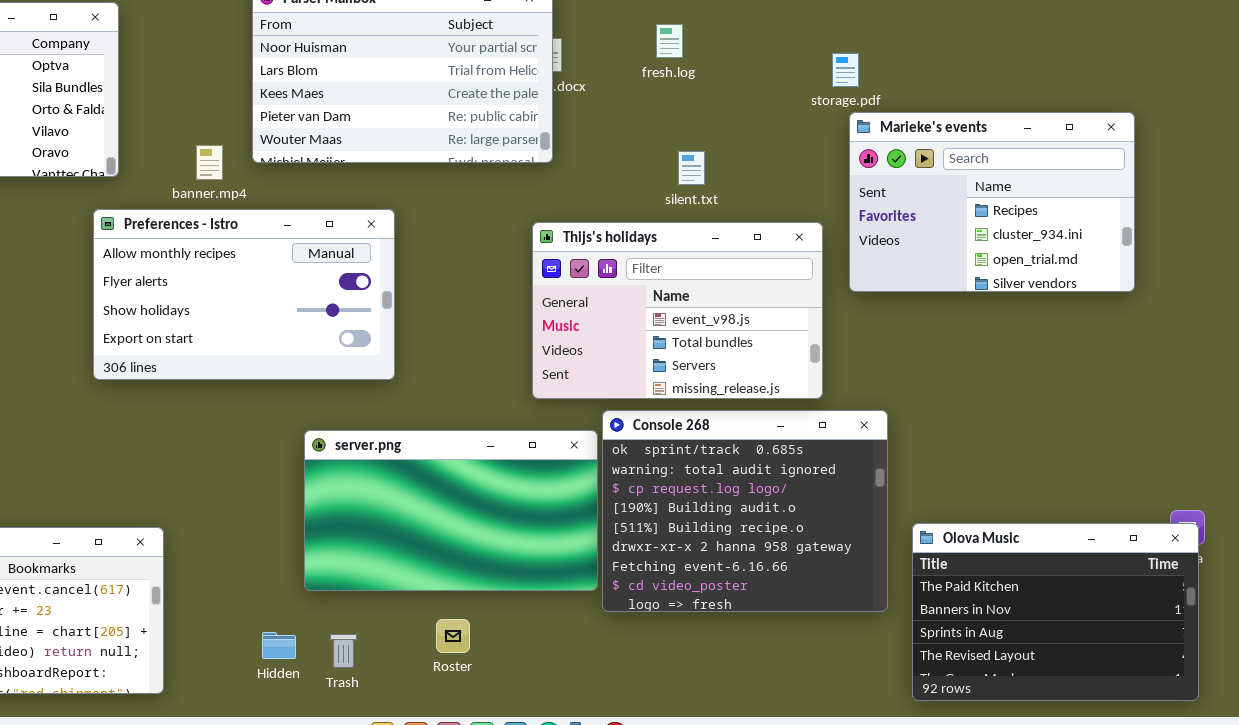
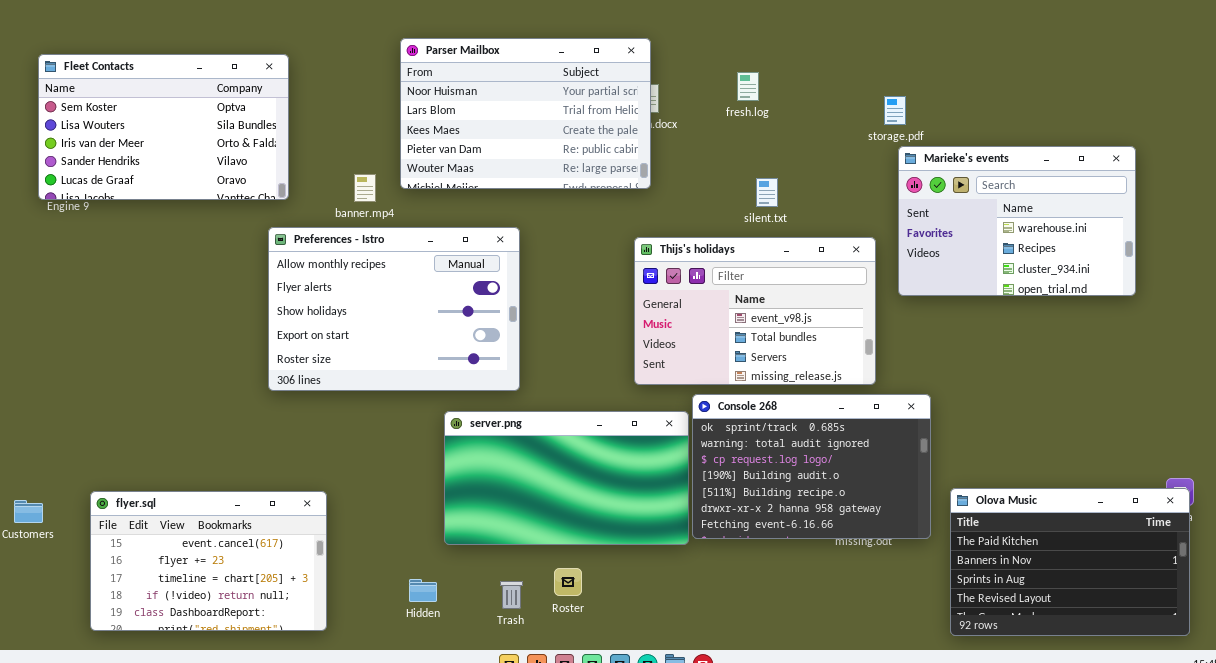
Marieke's events: [849,112,1135,292] -> [898,146,1136,296], scrolled up 1 row
Preferences - Istro: [93,209,395,380] -> [268,227,520,391], resized
Console 268: [602,410,888,612] -> [692,394,931,539], resized
Trash: [330,634,357,668] -> [500,581,523,609], moved

